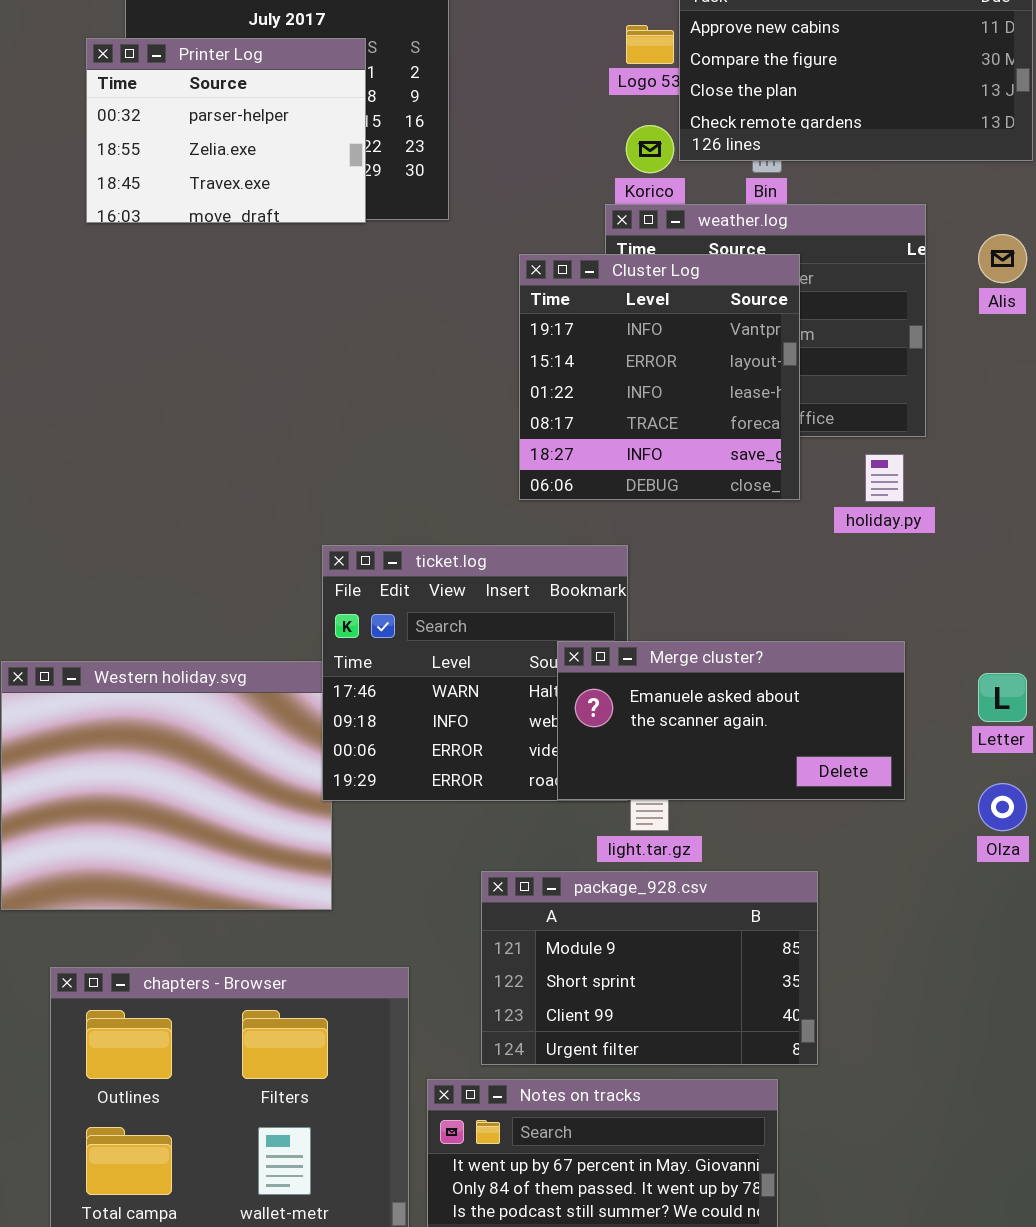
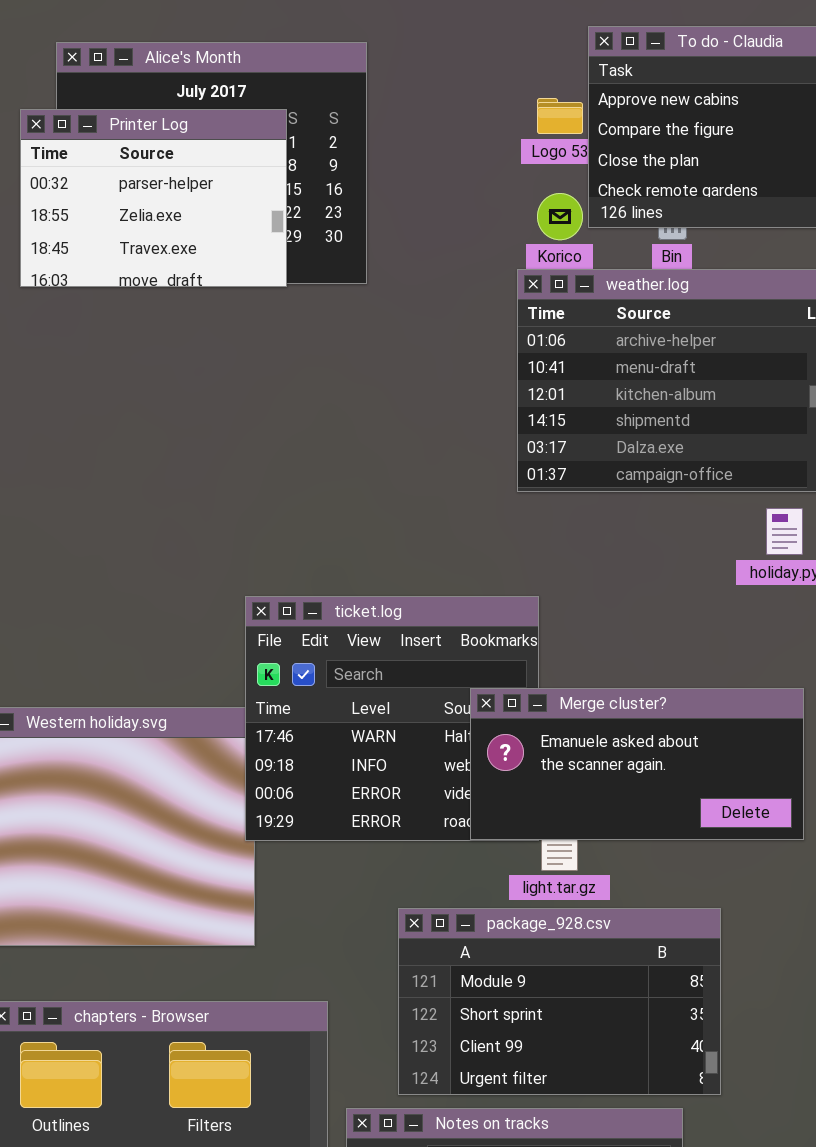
Cluster Log: [519,254,800,500] -> none, closed

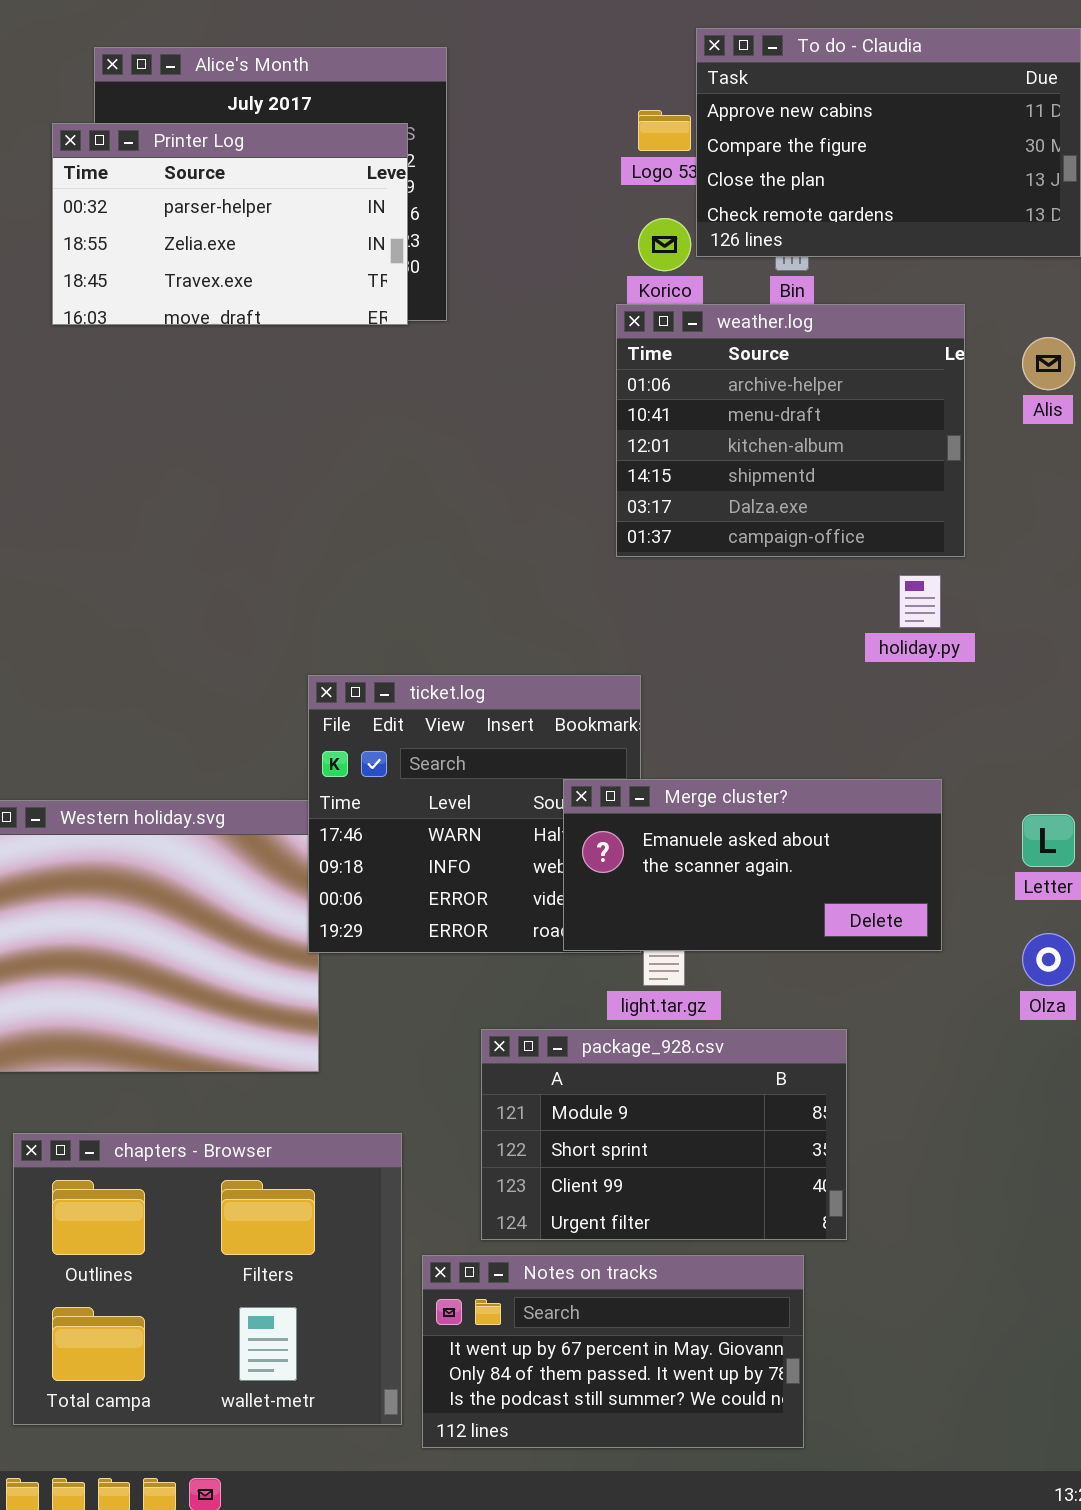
Printer Log: [20,109,287,287] -> [52,123,408,325], resized

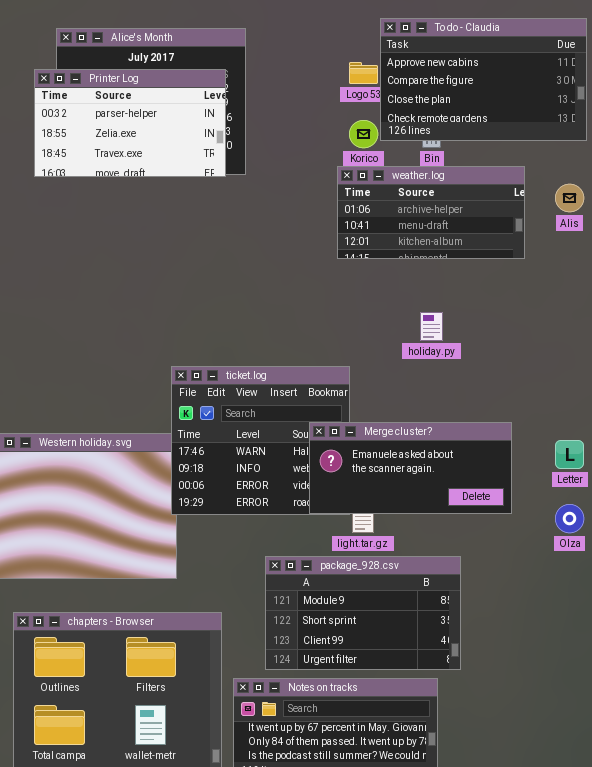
weather.log: [616,304,965,557] -> [337,166,525,259], resized
holiday.py: [899,575,941,628] -> [420,312,443,341], moved

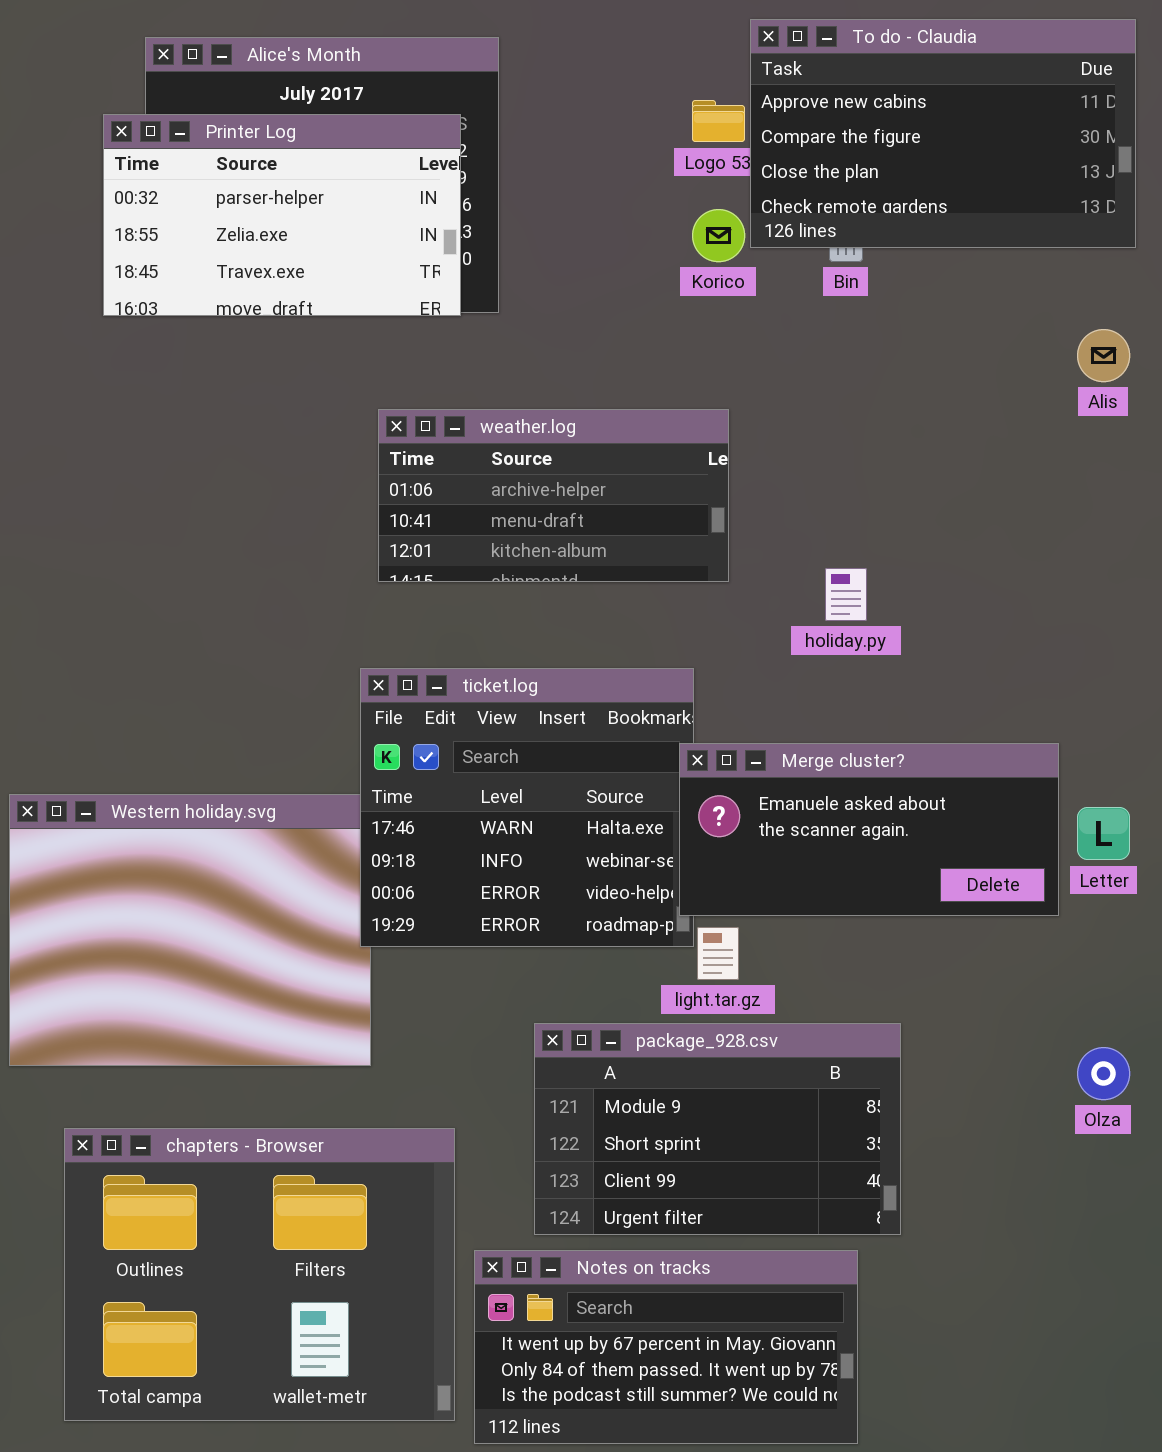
weather.log: [337,166,525,259] -> [378,409,729,582], moved
Merge cluster?: [309,422,512,514] -> [679,743,1059,916], moved
Olza: [555,504,584,533] -> [1077,1047,1130,1100], moved

